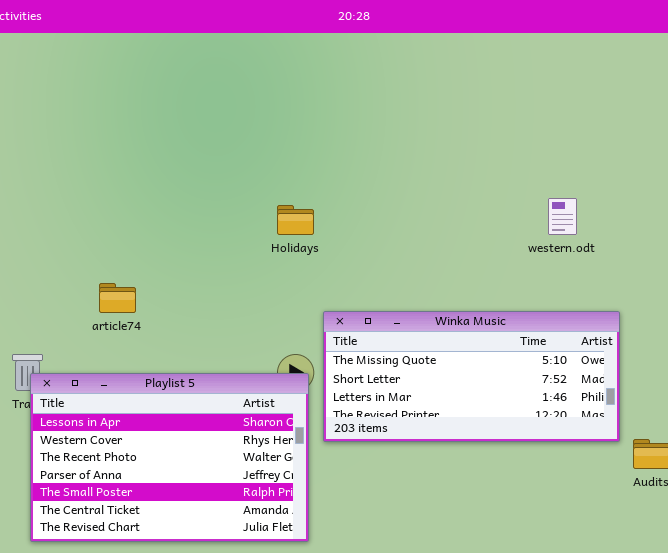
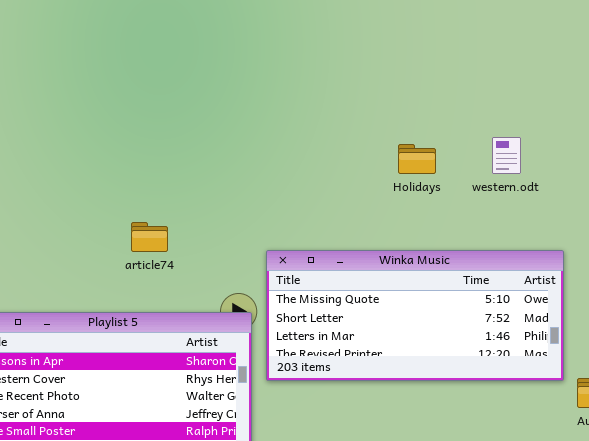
Holidays: [277,205,314,235] -> [398,144,436,174], moved
article74: [99,283,136,313] -> [131,222,168,252], moved

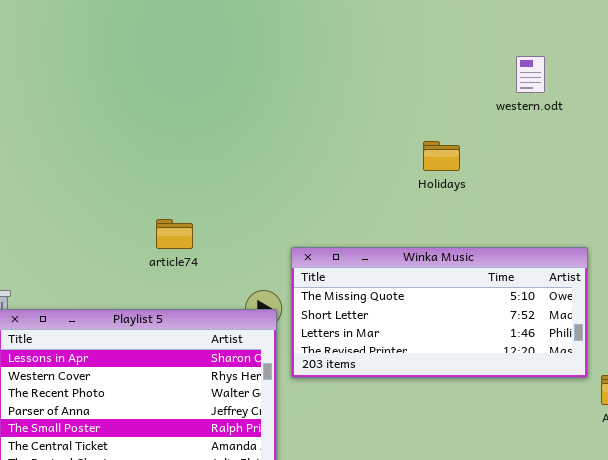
western.odt: [492,137,521,174] -> [516,56,545,93], moved

